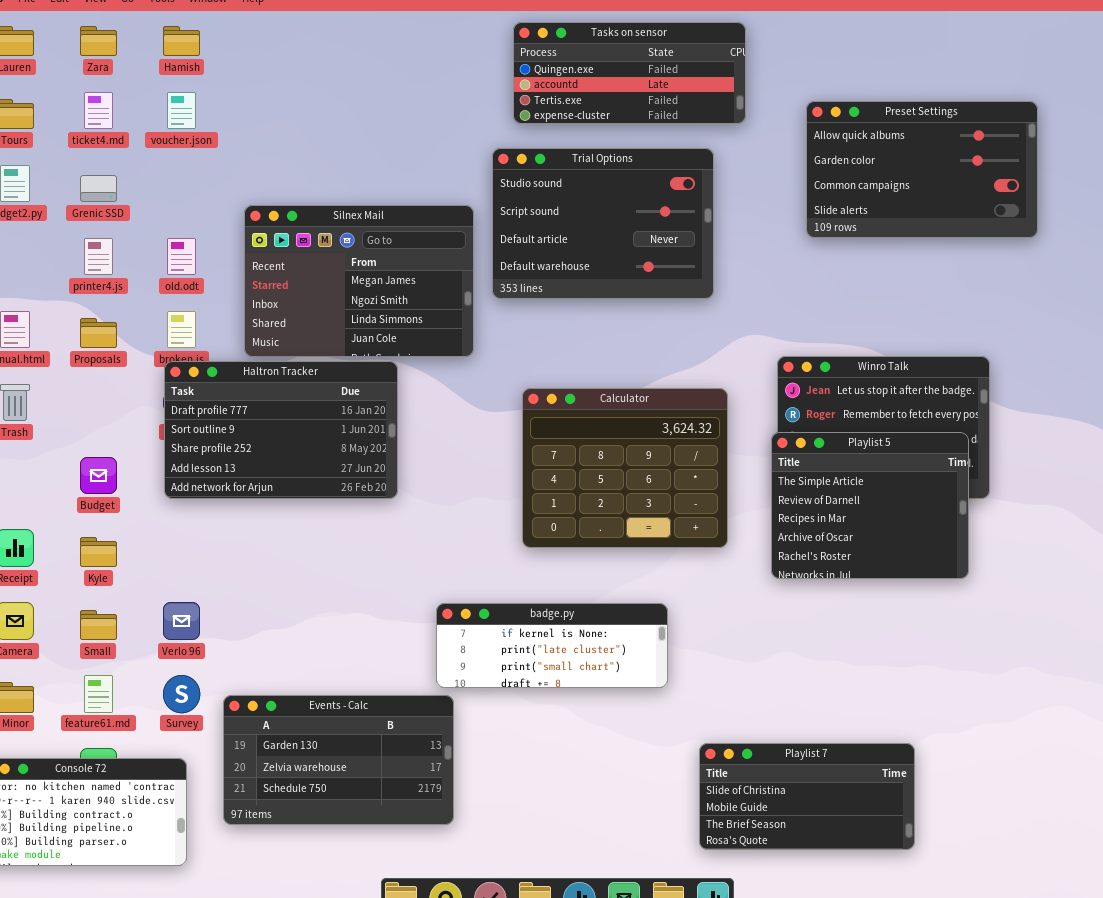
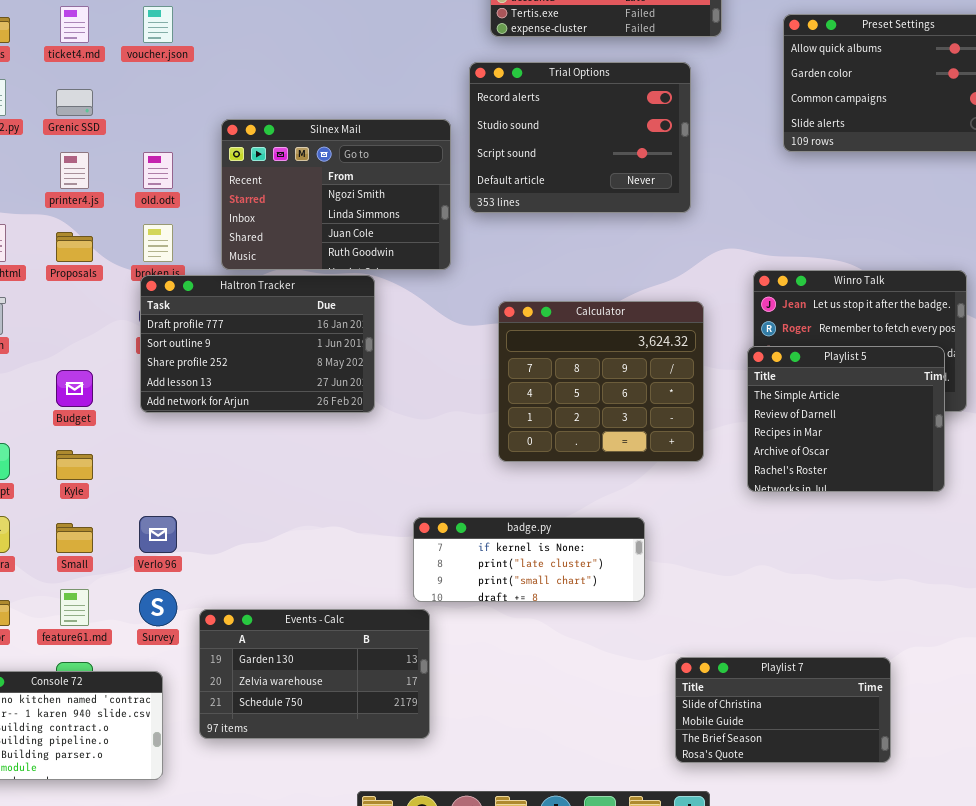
Trial Options: [492,148,714,299] -> [469,62,691,213], scrolled up 1 row
Silnex Mail: [244,205,474,357] -> [221,119,451,270], scrolled down 1 row

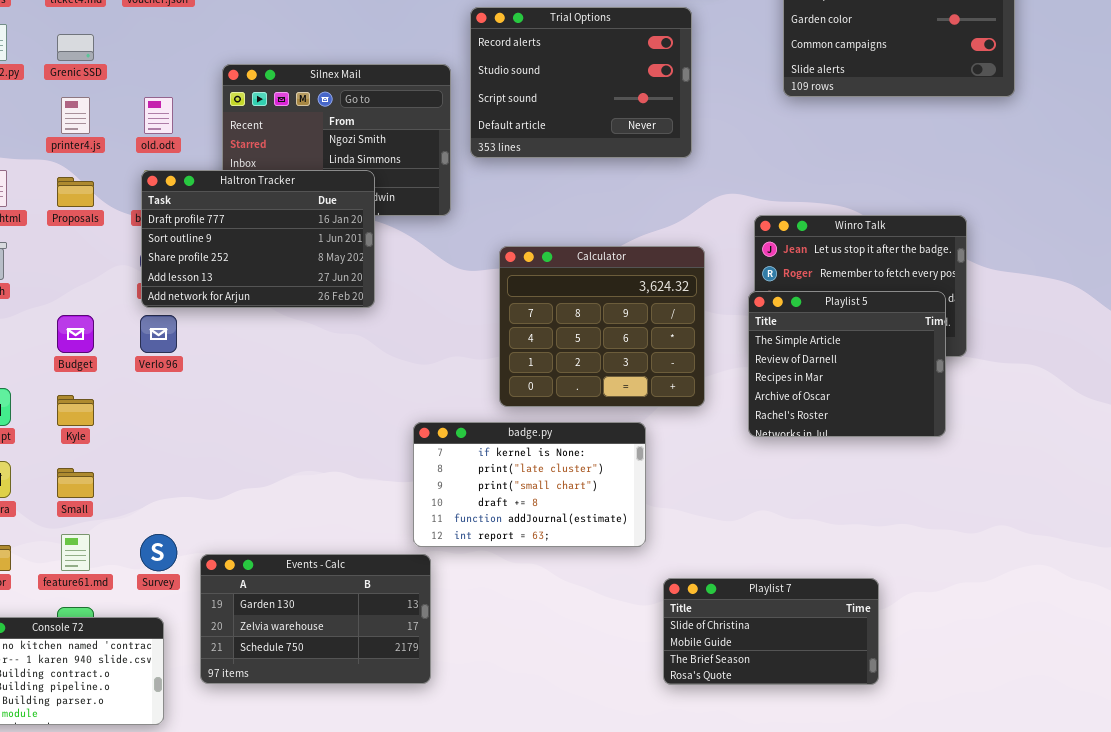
Haltron Tracker: [140,275,375,413] -> [141,170,375,308], moved
Verlo 96: [139,516,177,553] -> [140,315,177,353], moved
badge.py: [413,517,645,602] -> [413,422,646,547], resized
Playlist 7: [675,657,891,763] -> [663,578,879,685], moved

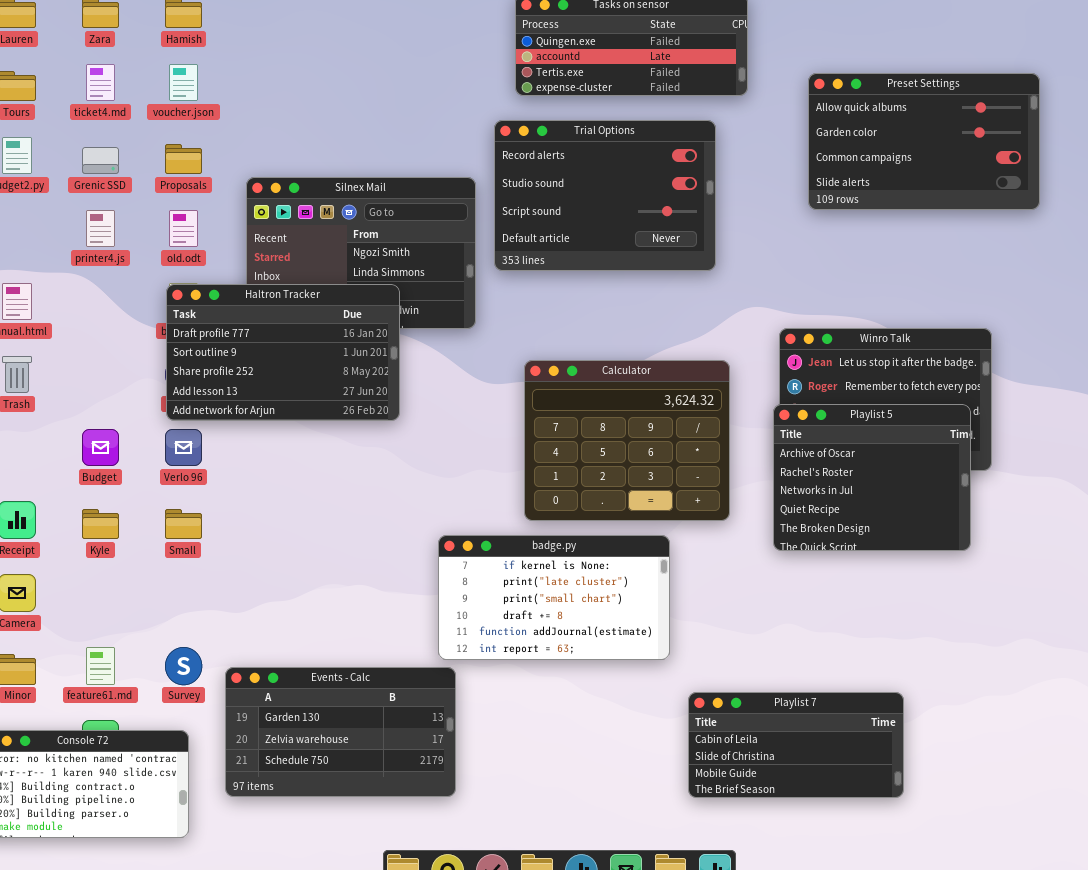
Proposals: [57,177,94,207] -> [165,144,202,174], moved
Playlist 5: [748,291,946,437] -> [773,404,971,551], scrolled down 3 rows
Small: [57,468,94,498] -> [165,509,202,539], moved
Playlist 7: [663,578,879,685] -> [688,692,904,798], scrolled up 1 row

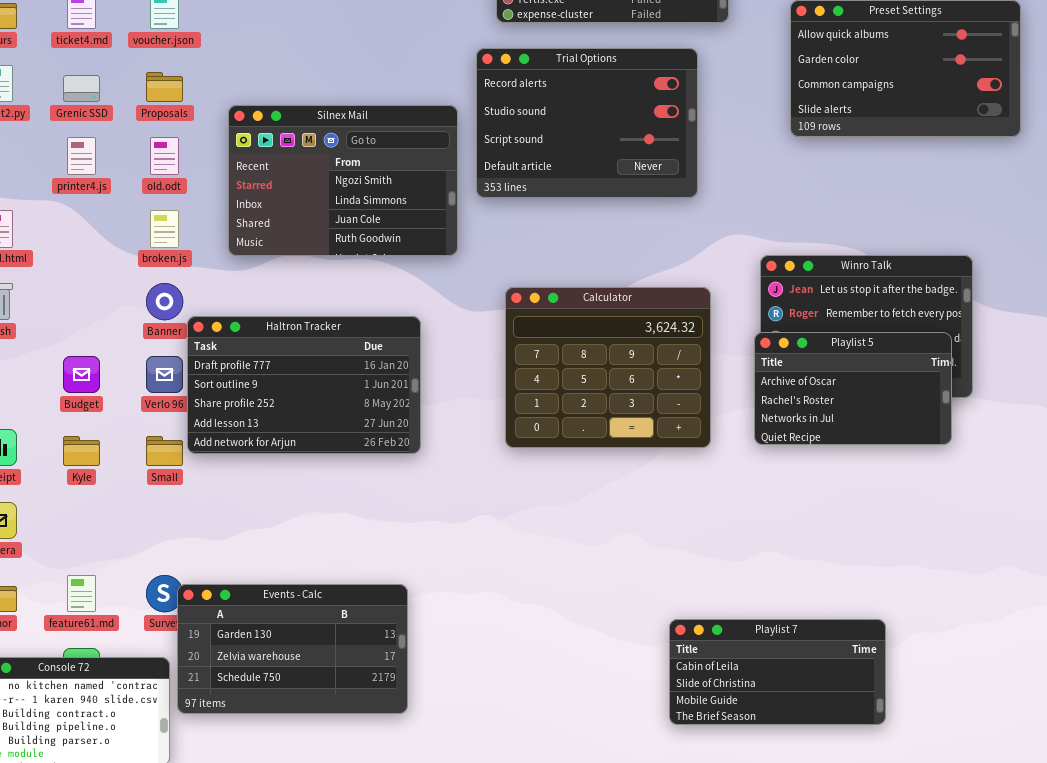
Haltron Tracker: [166,284,400,421] -> [187,316,421,454], moved
Playlist 5: [773,404,971,551] -> [754,332,952,445], resized
badge.py: [438,535,670,660] -> none, closed
Events - Calc: [225,667,456,797] -> [177,584,408,714], moved

